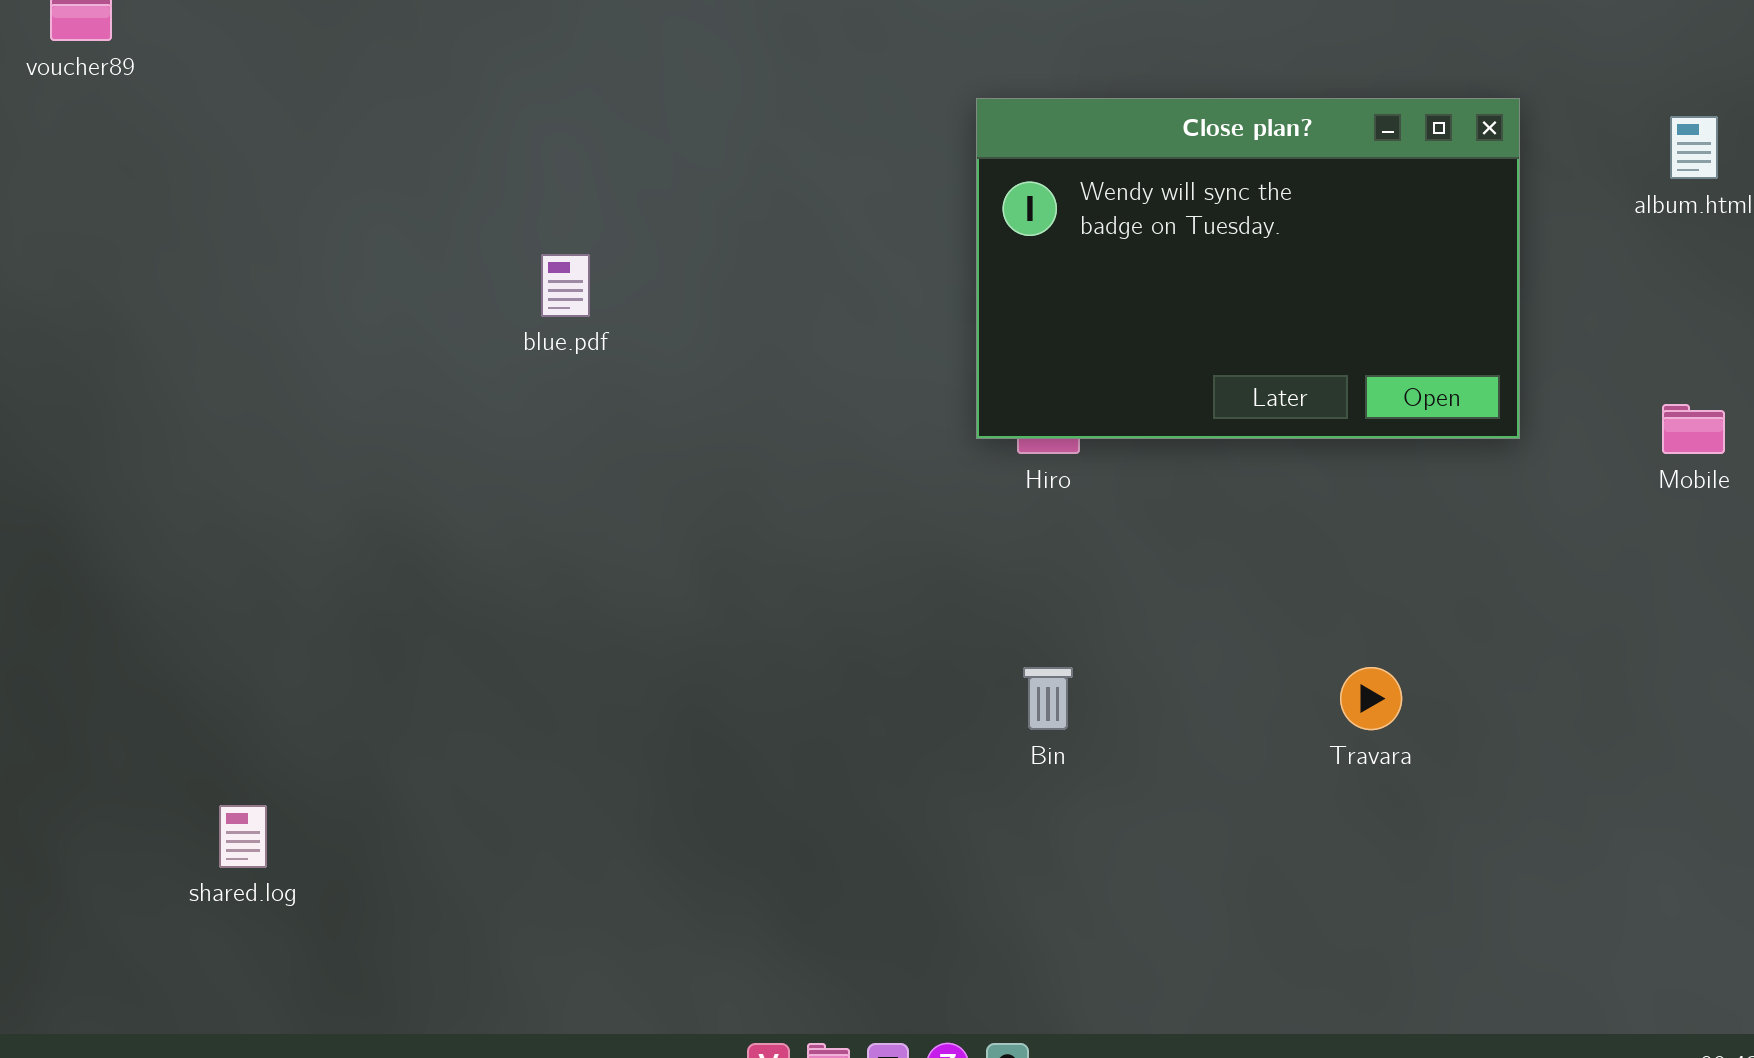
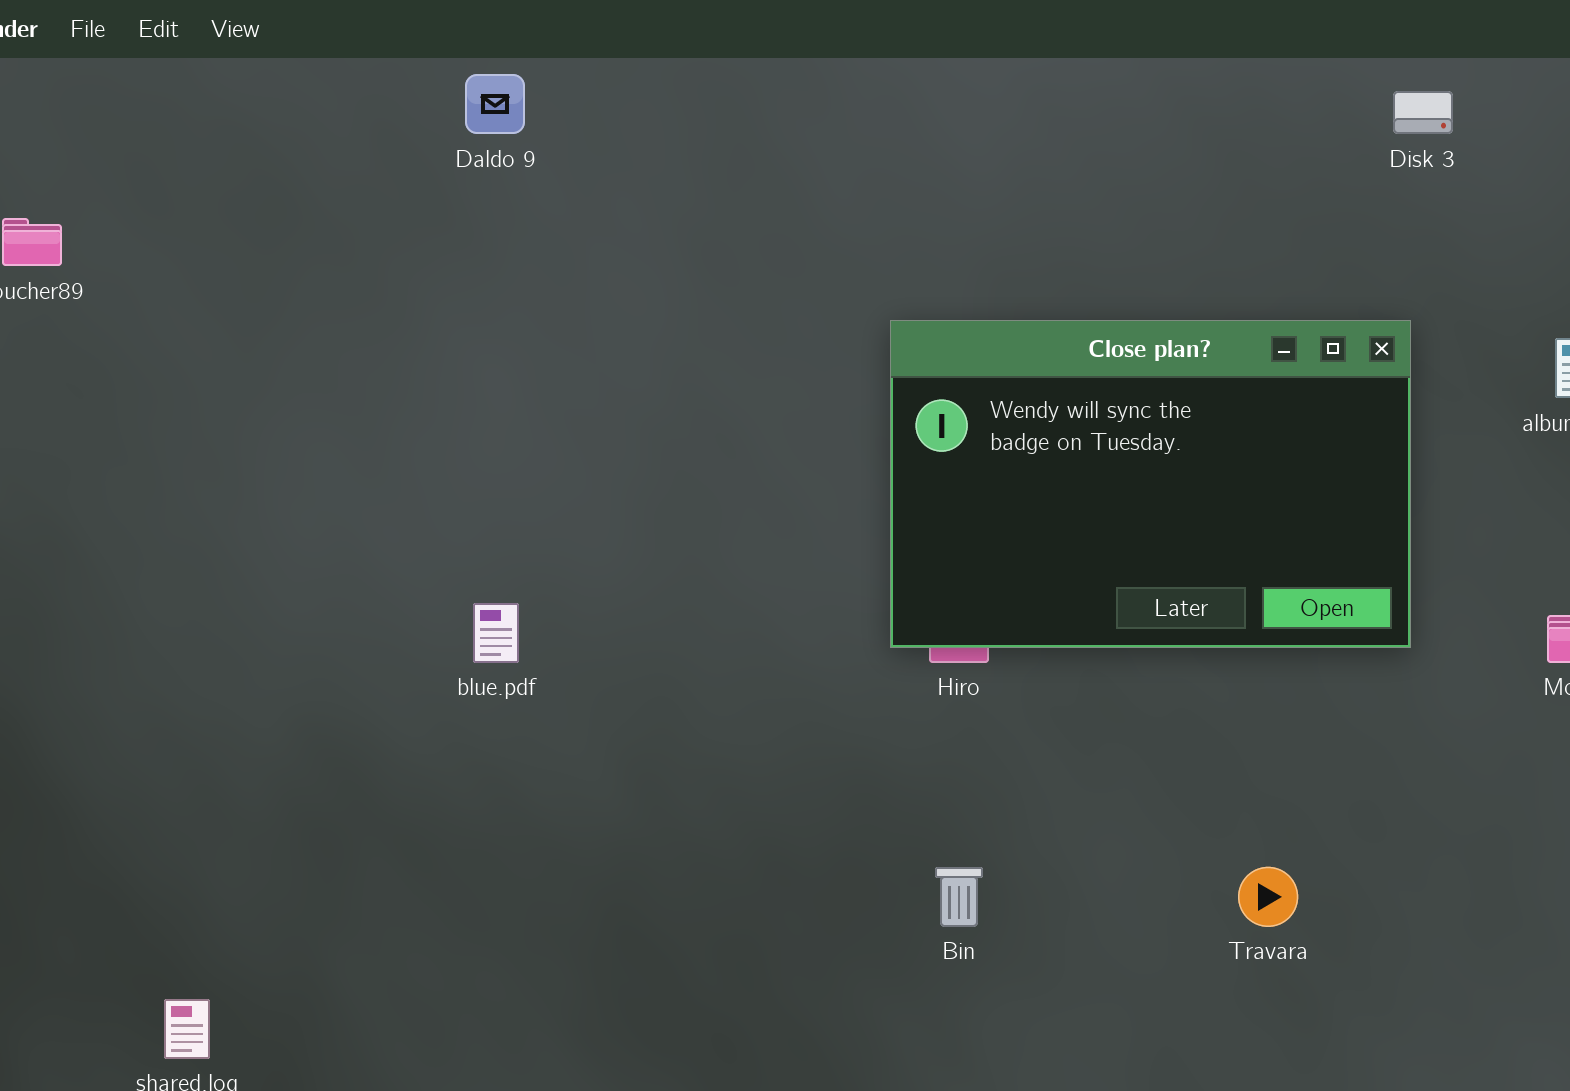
blue.pdf: [541,254,590,317] -> [473,603,519,663], moved

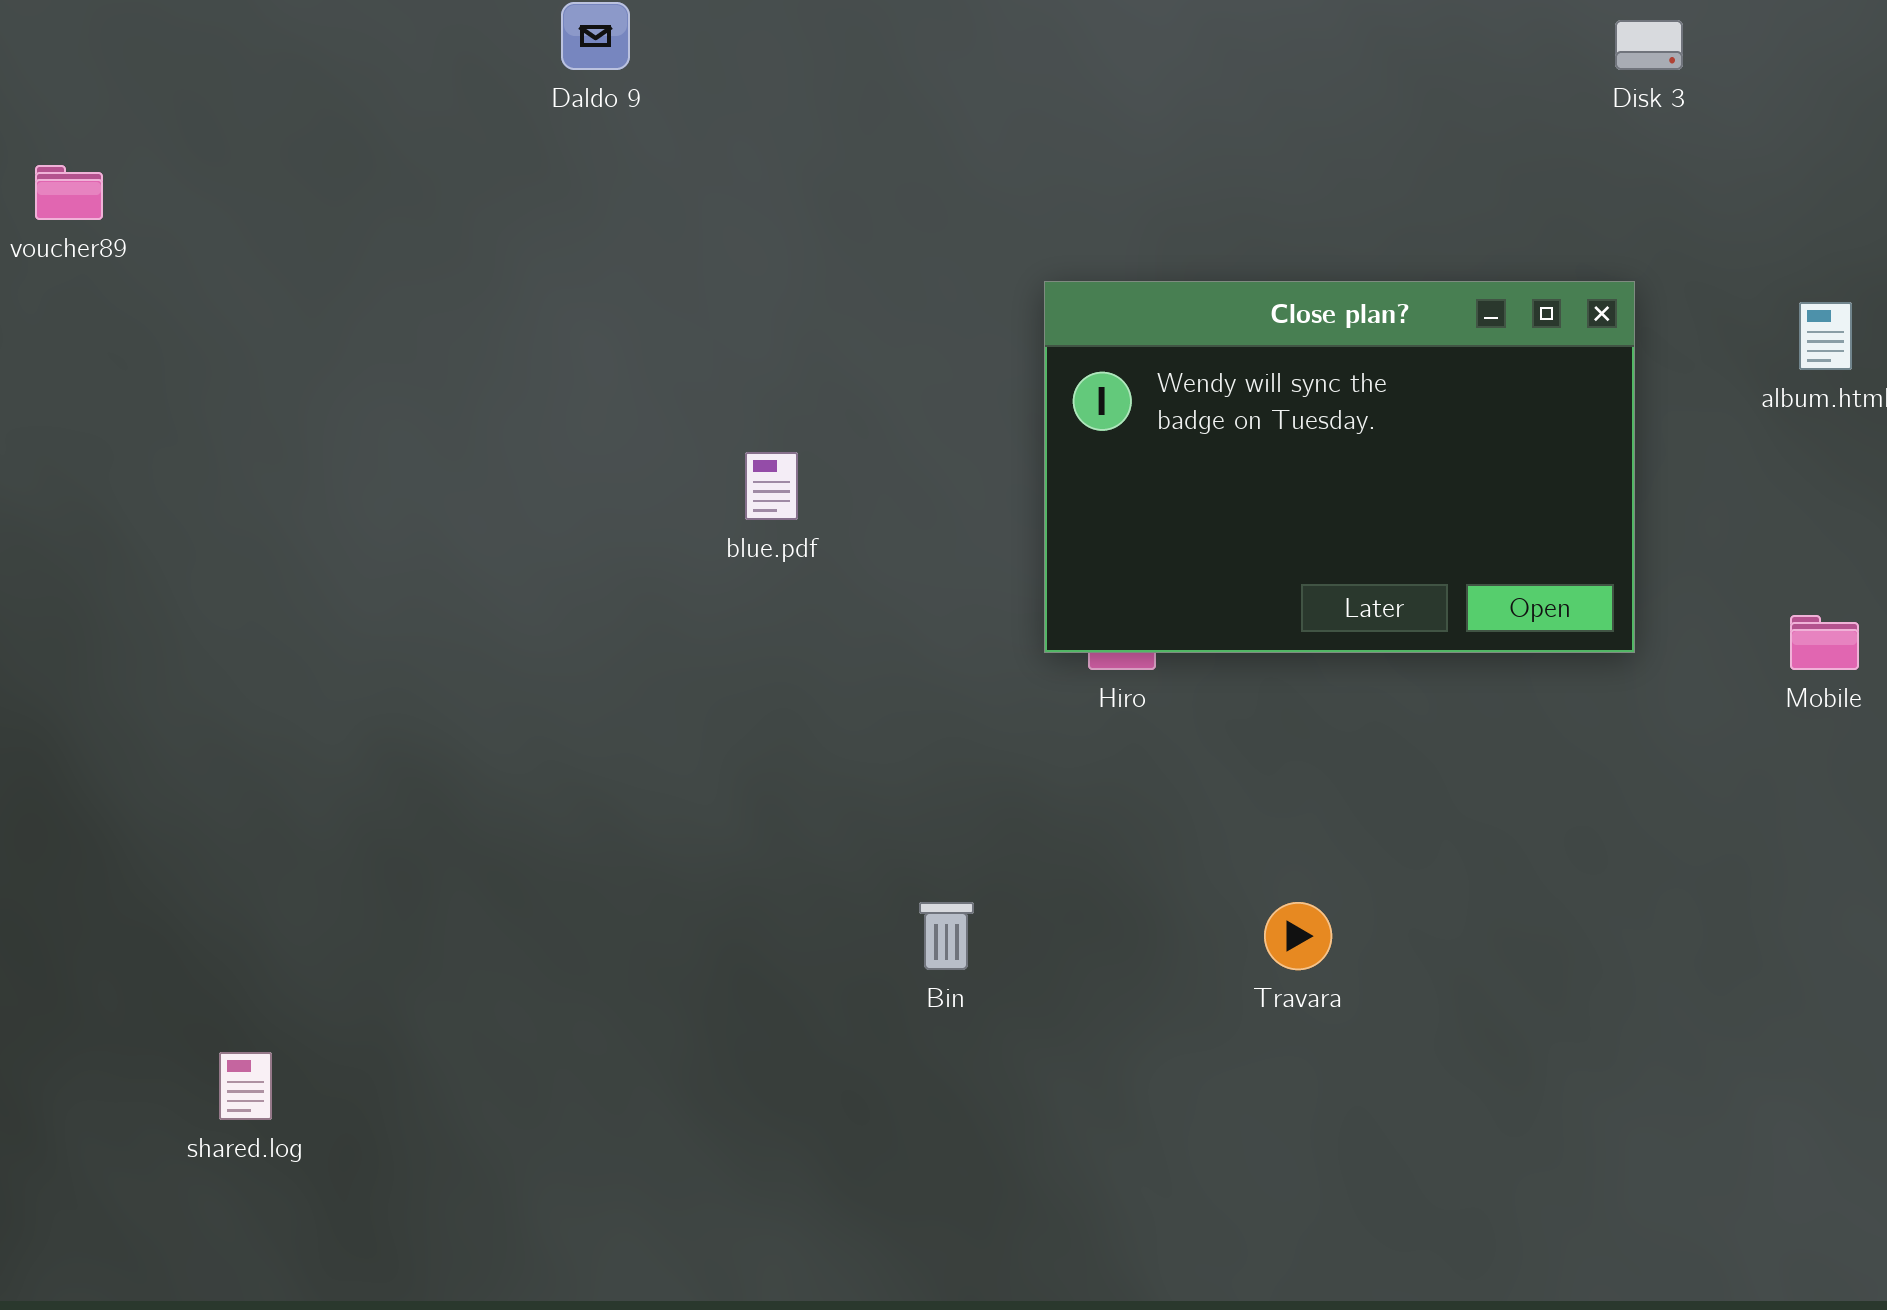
blue.pdf: [473,603,519,663] -> [745,452,798,520], moved
Bin: [935,867,983,927] -> [919,902,974,970], moved
Travara: [1238,867,1298,927] -> [1264,902,1332,970], moved

